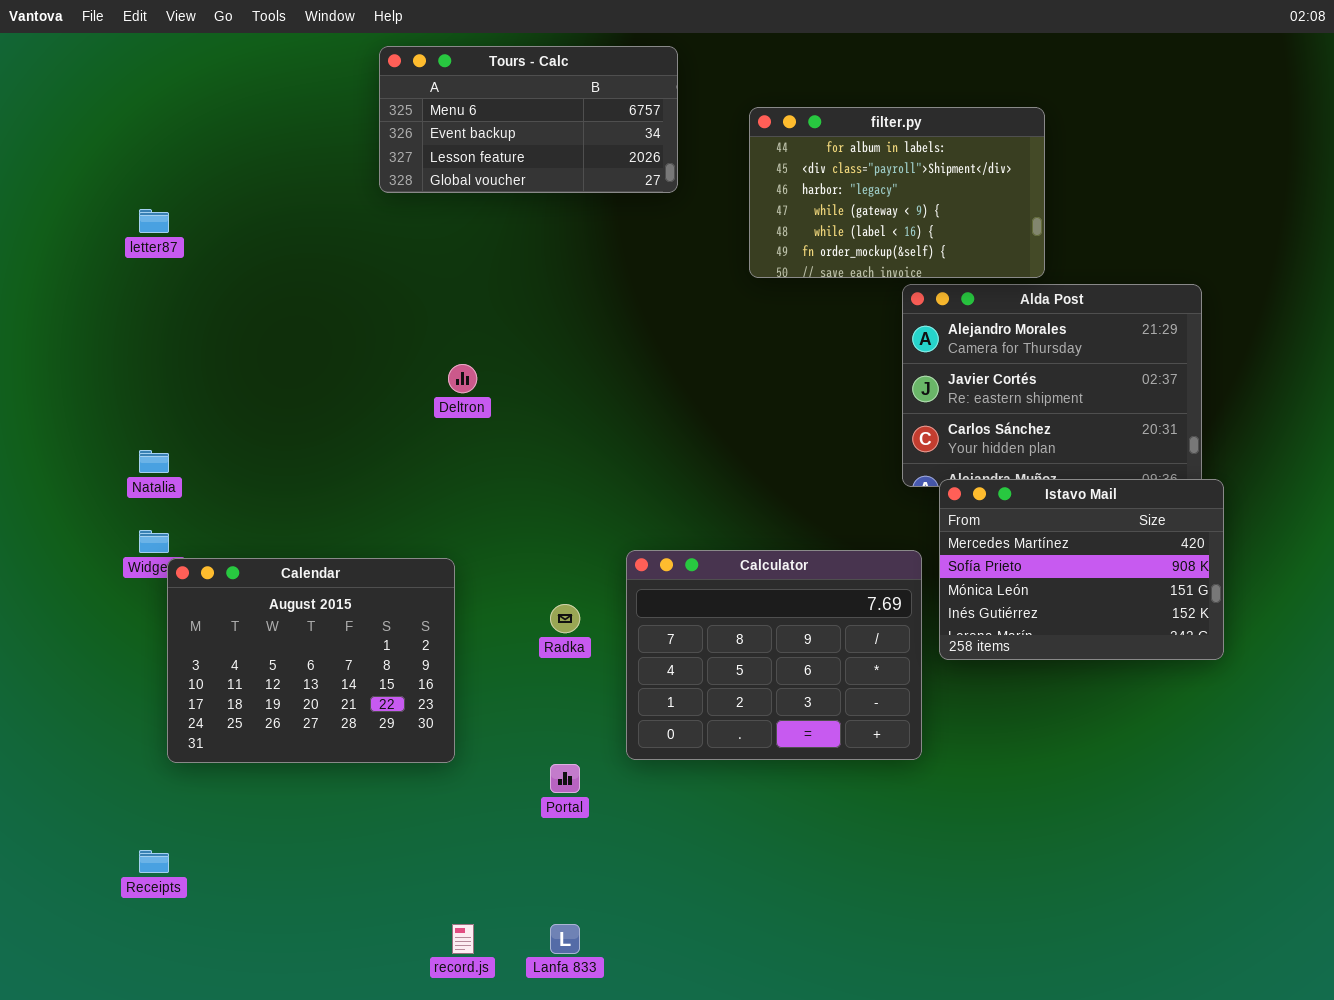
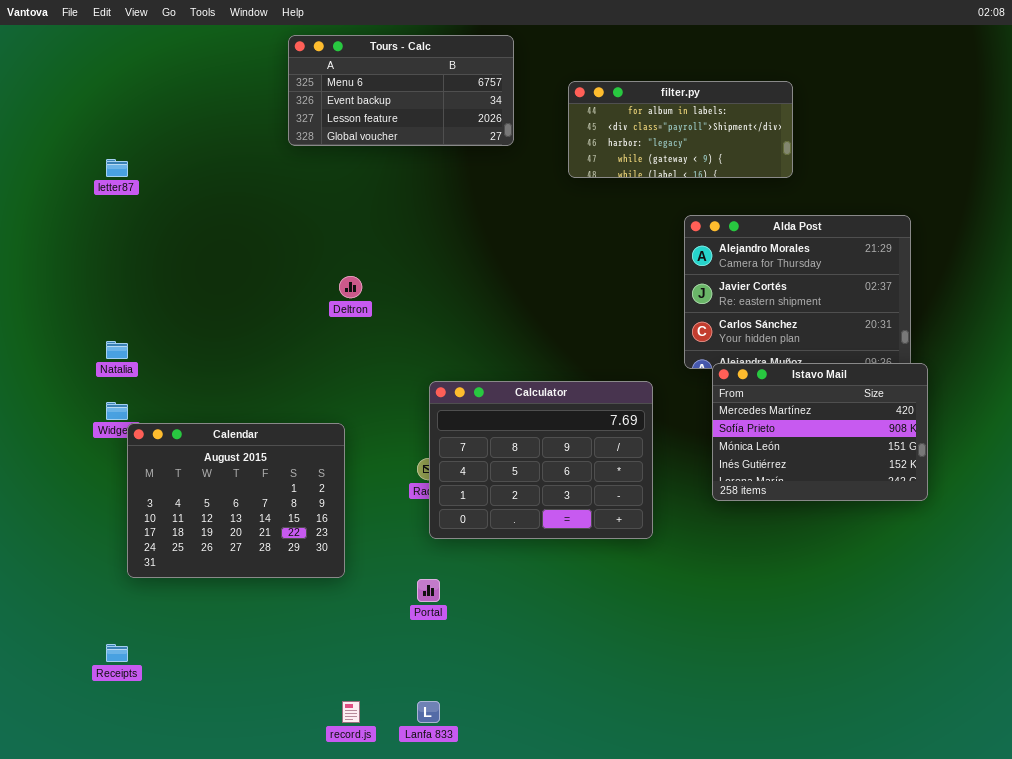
filter.py: [749,107,1045,278] -> [568,81,793,178], resized
Calculator: [626,550,922,760] -> [429,381,653,539], moved

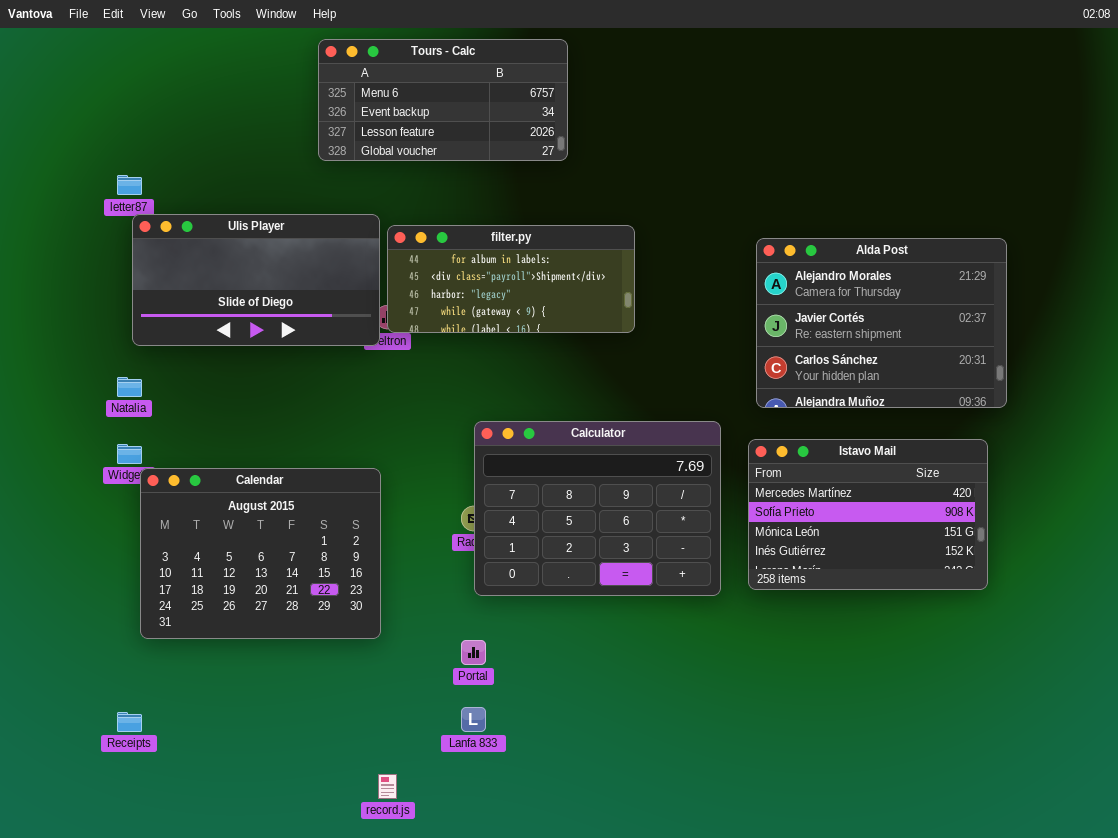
filter.py: [568,81,793,178] -> [387,225,635,333], moved
Ulis Player: none -> [132,214,380,346], opened
Istavo Mail: [712,363,928,501] -> [748,439,988,590], moved
Lanfa 833: [417,701,440,723] -> [461,707,486,732], moved

